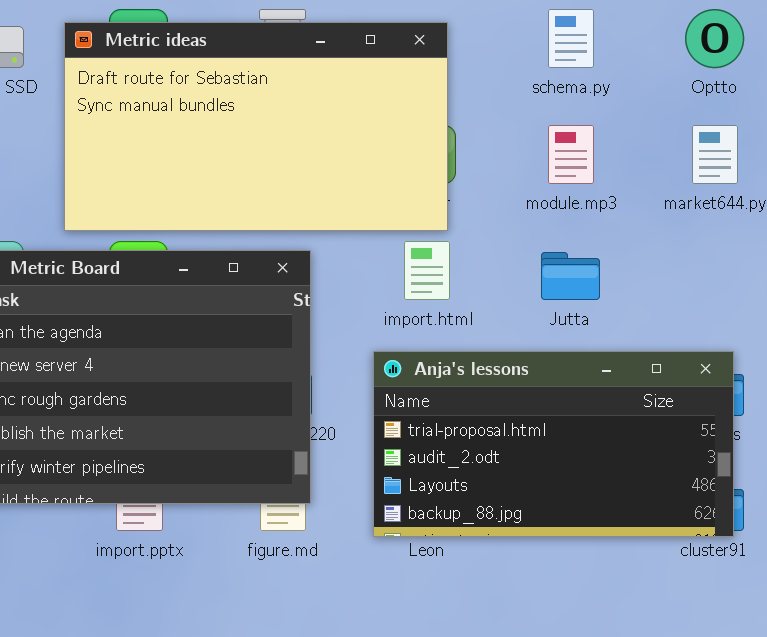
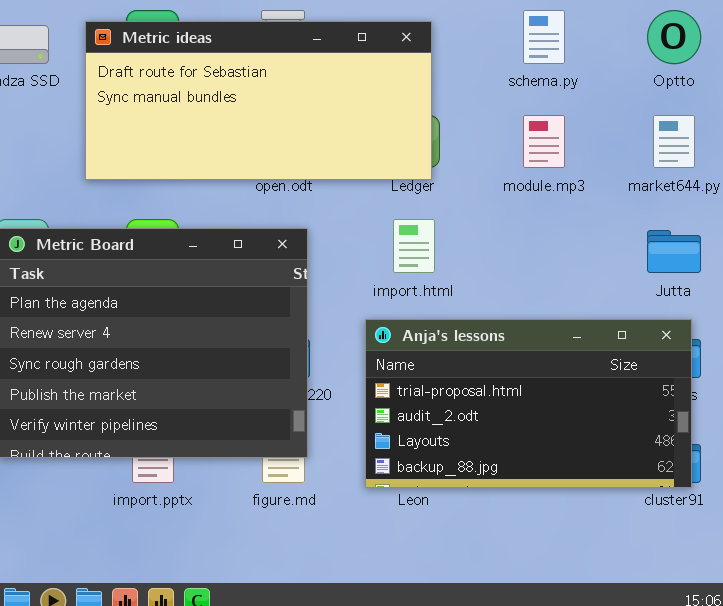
Metric ideas: [64,22,448,231] -> [85,21,432,180], resized
Jutta: [541,252,600,300] -> [647,230,701,273], moved

